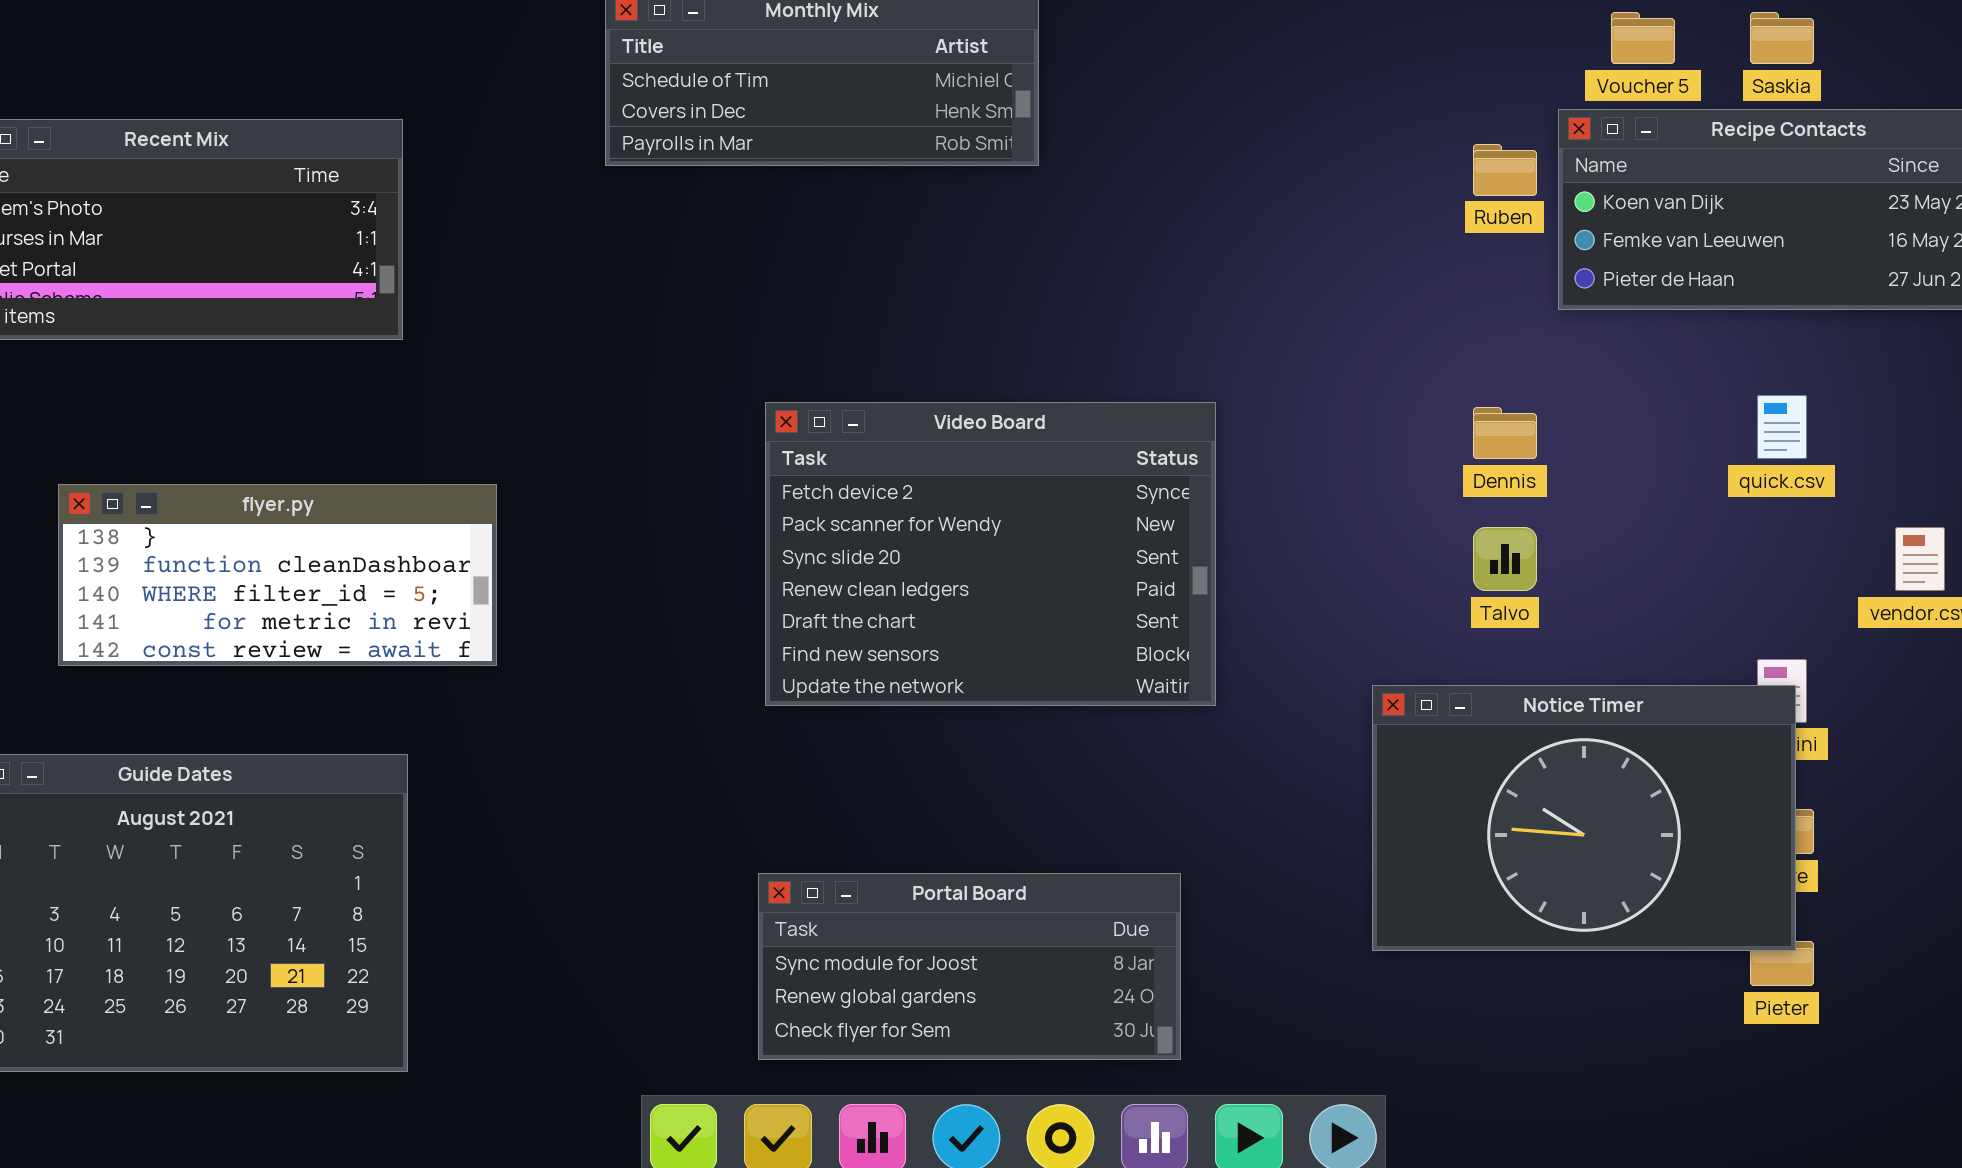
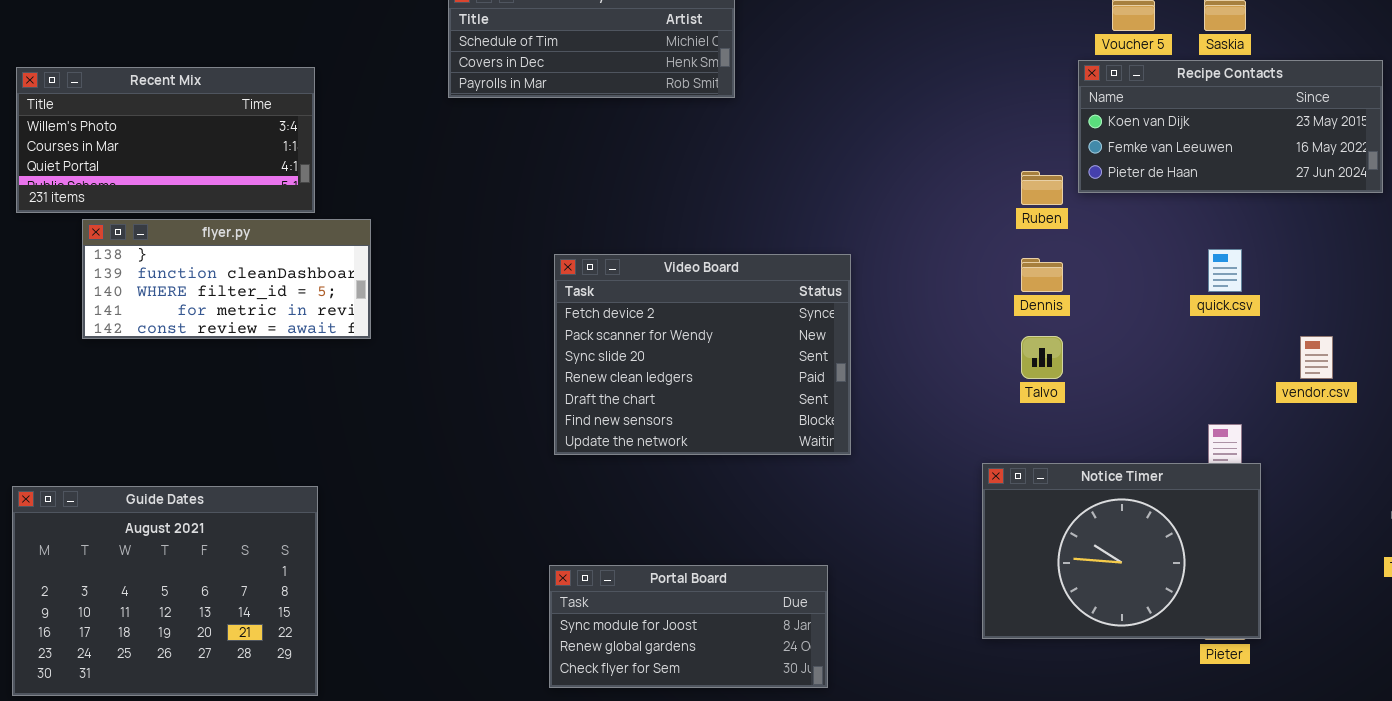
Ruben: [1473,144,1537,196] -> [1021,171,1063,205], moved
flyer.py: [58,484,497,666] -> [82,219,371,339], moved
Notice Timer: [1372,685,1796,951] -> [982,463,1261,639], moved

